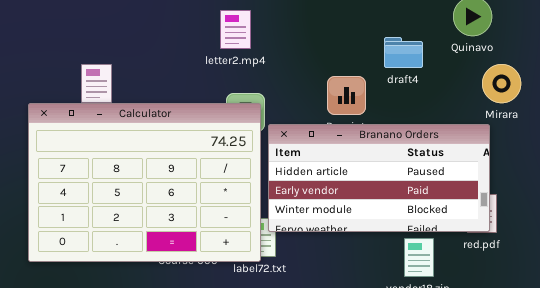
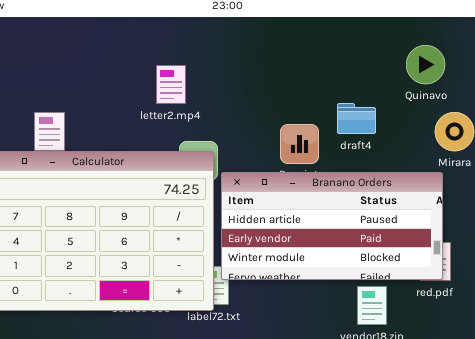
letter2.mp4: [220,10,251,49] -> [156,65,186,104], moved
draft4: [384,37,423,68] -> [337,103,376,134], moved

